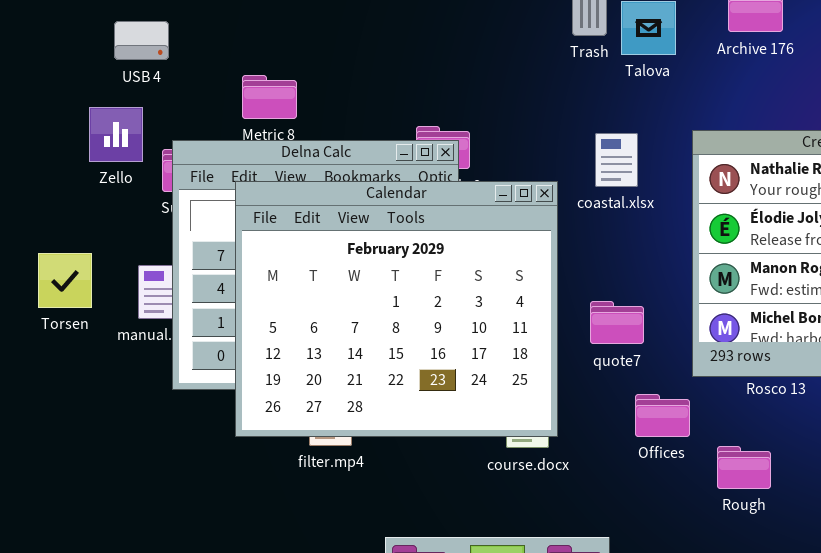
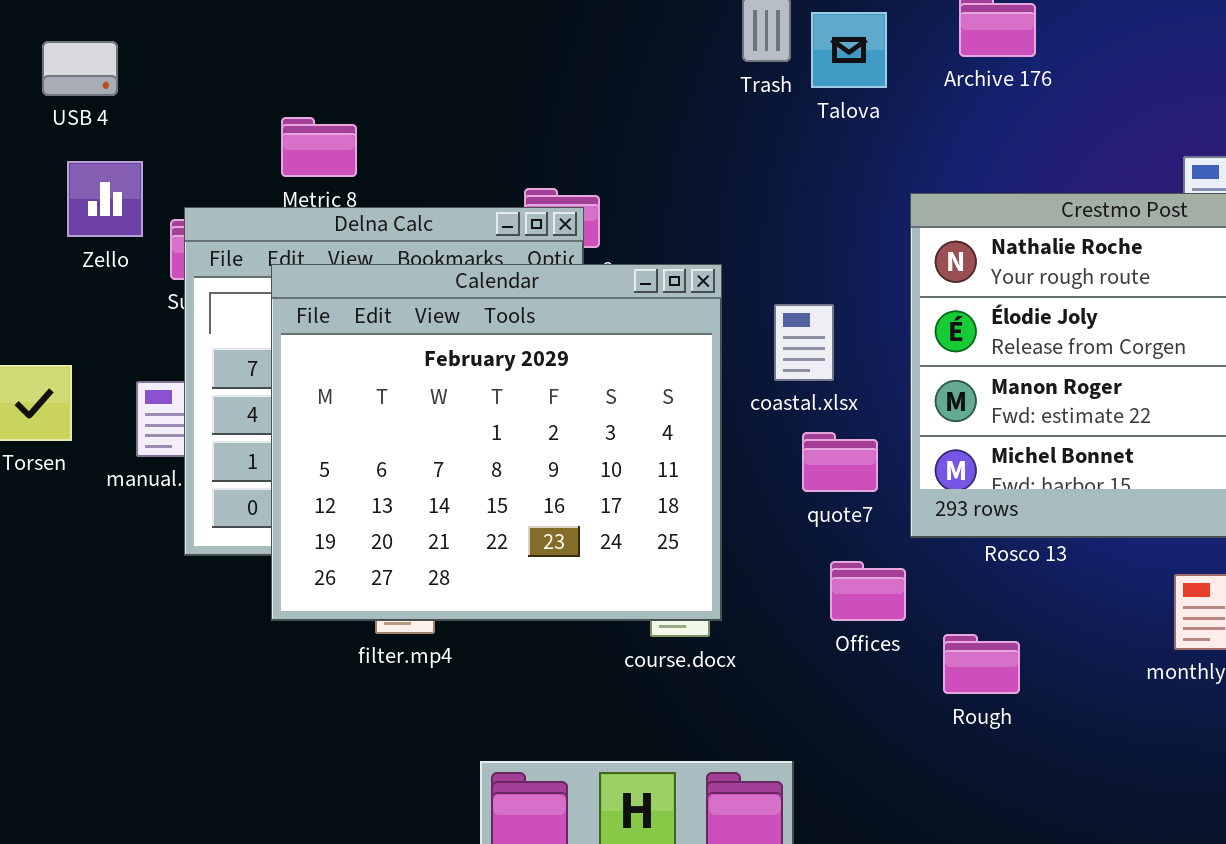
USB 4: [114,21,169,60] -> [42,41,118,96], moved
coastal.xlsx: [595,133,638,187] -> [774,304,834,381], moved
quote7: [590,301,644,344] -> [802,432,878,492], moved

